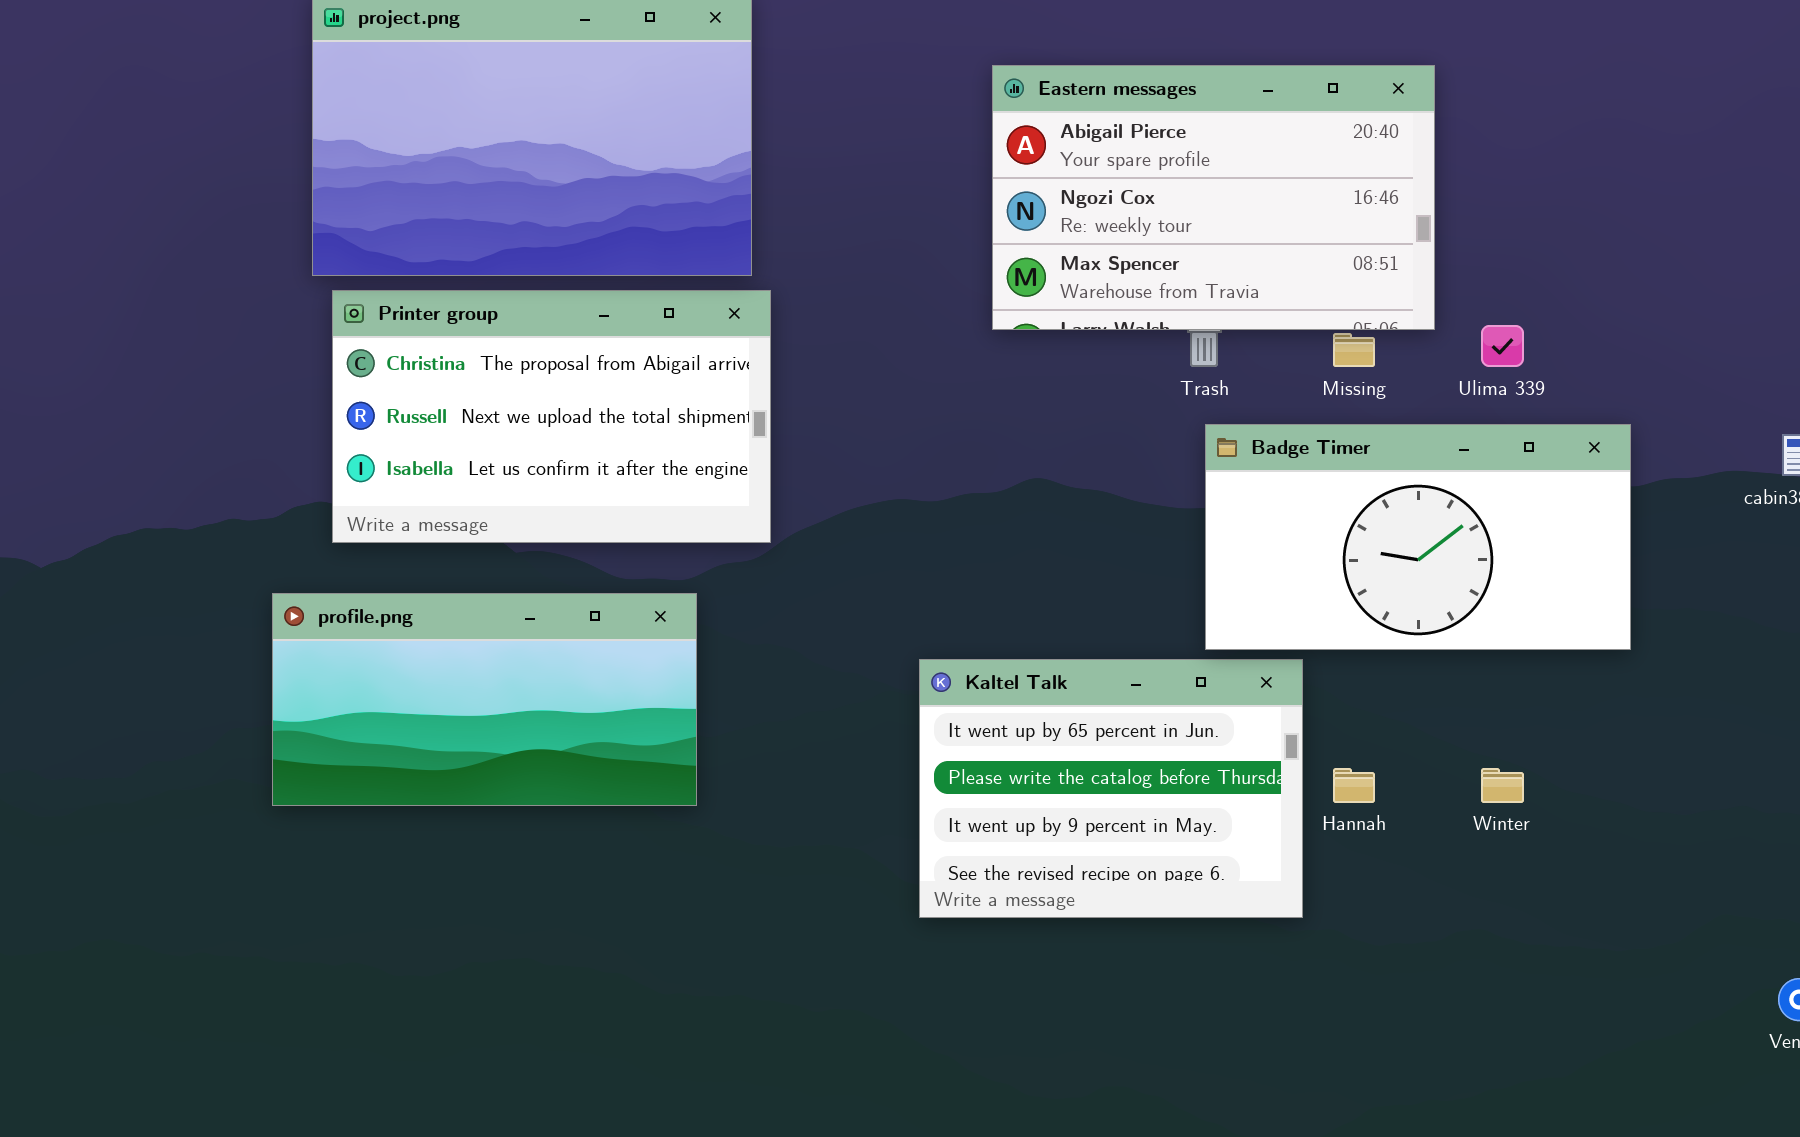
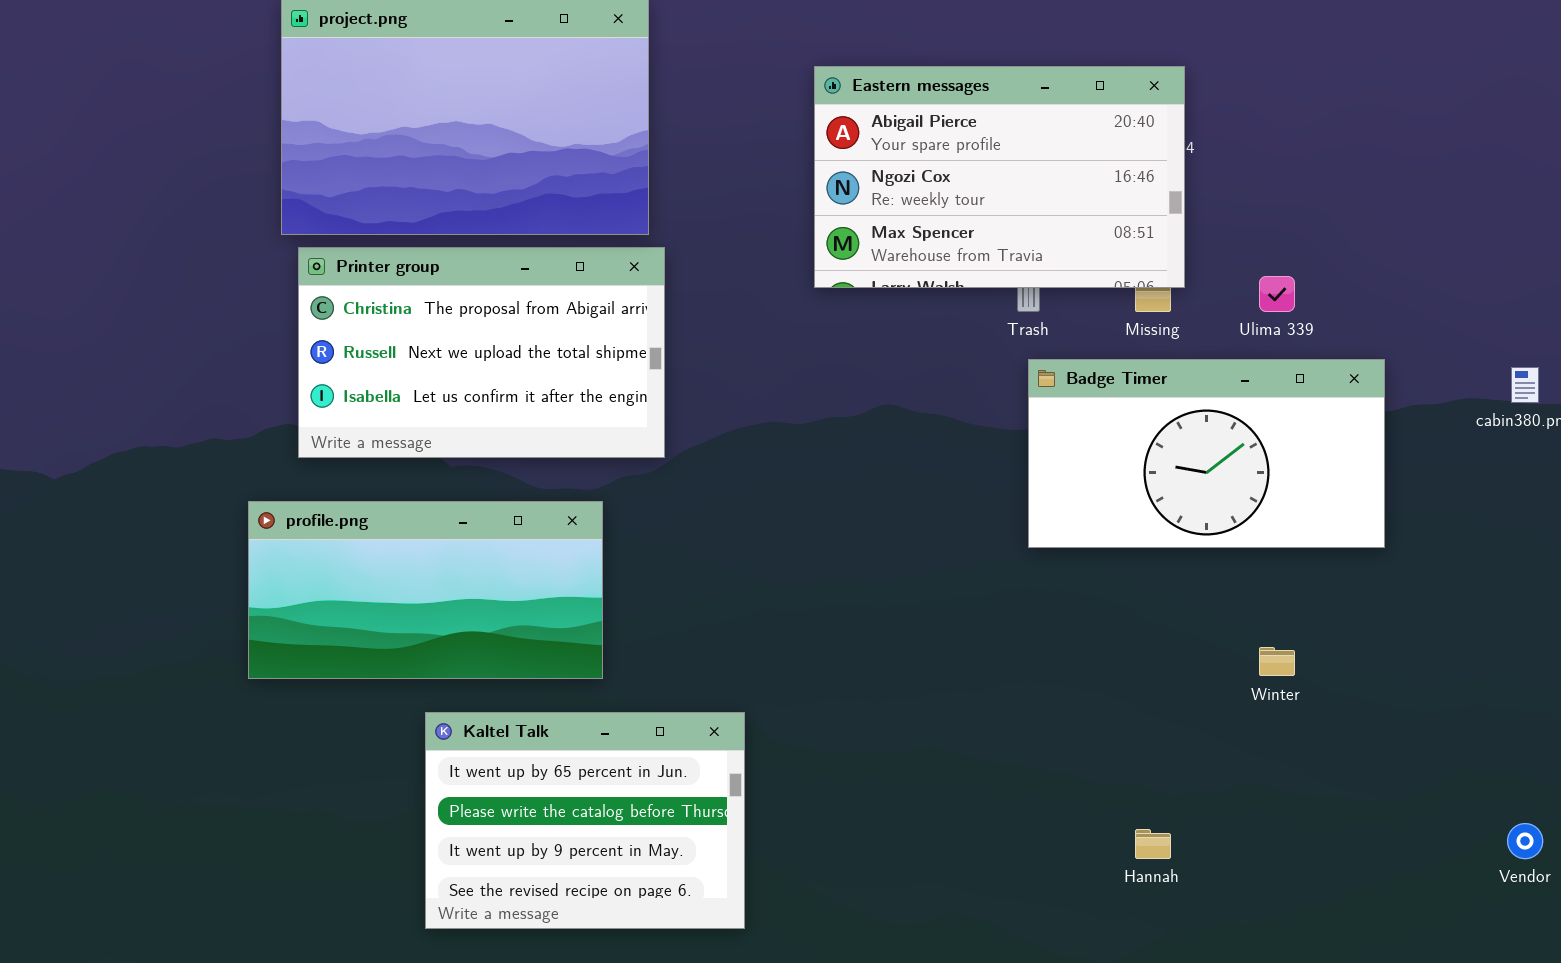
Eastern messages: [992,65,1435,330] -> [814,66,1185,288], moved
Kaltel Talk: [919,659,1303,918] -> [425,712,745,929], moved
Hannah: [1333,768,1375,803] -> [1135,829,1171,859], moved

